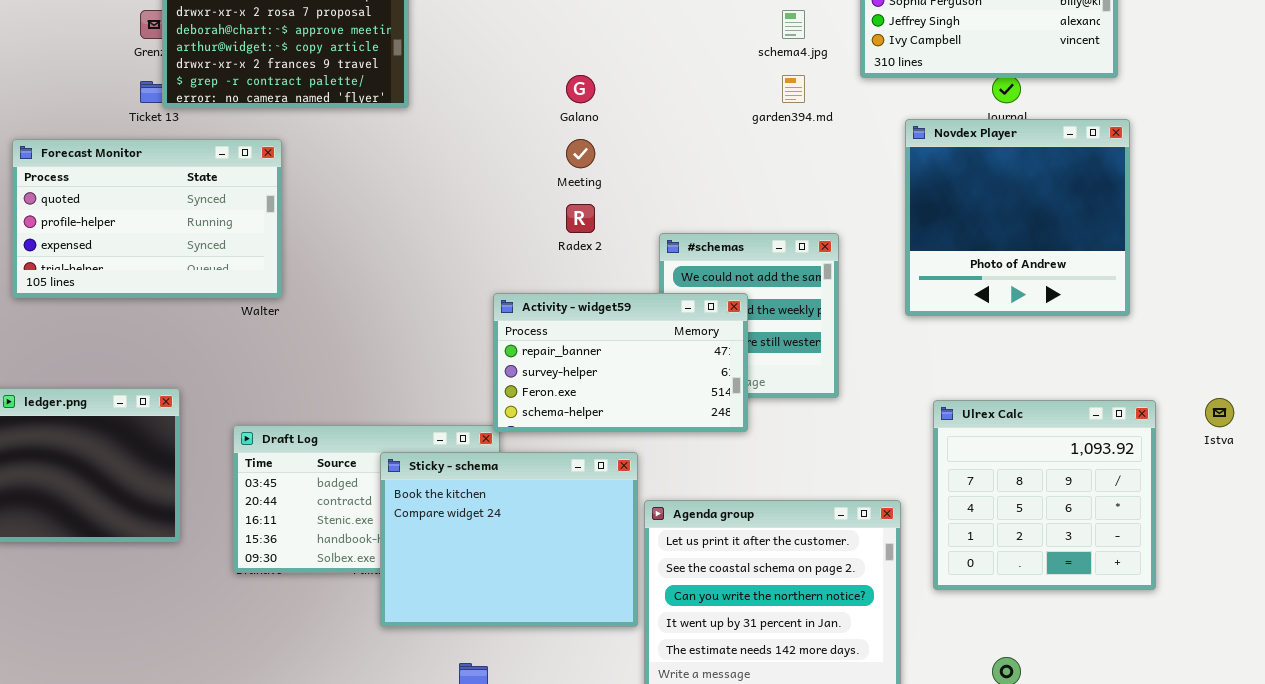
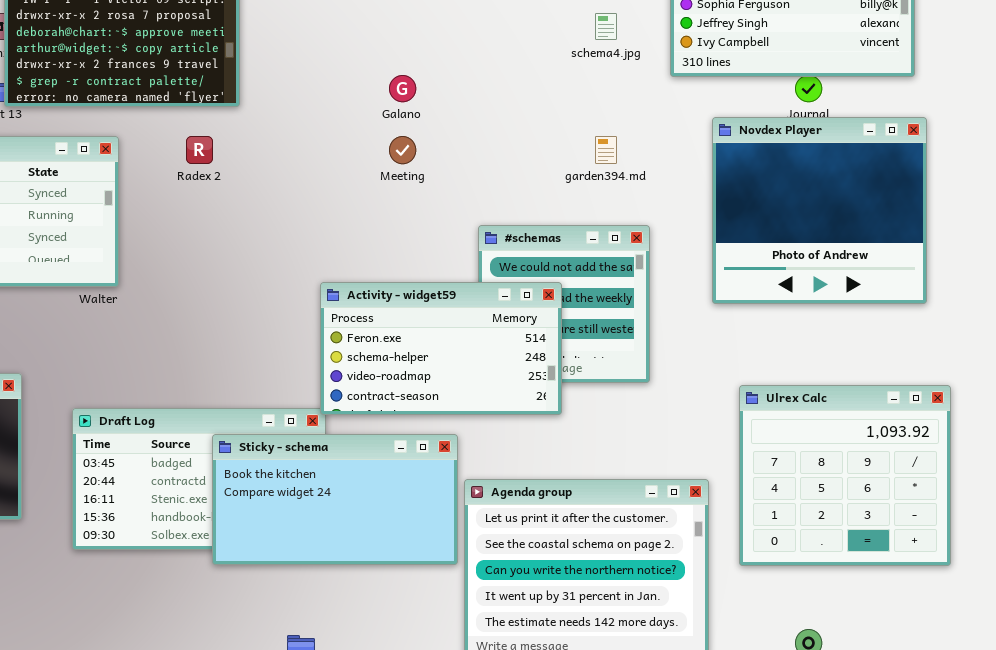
garden394.md: [782,75,805,103] -> [595,136,617,164], moved
Radex 2: [566,204,595,233] -> [186,136,213,164], moved
Activity - widget59: [493,293,748,432] -> [320,282,562,415], scrolled down 2 rows
Sticky - schema: [380,452,638,627] -> [212,434,458,565], resized

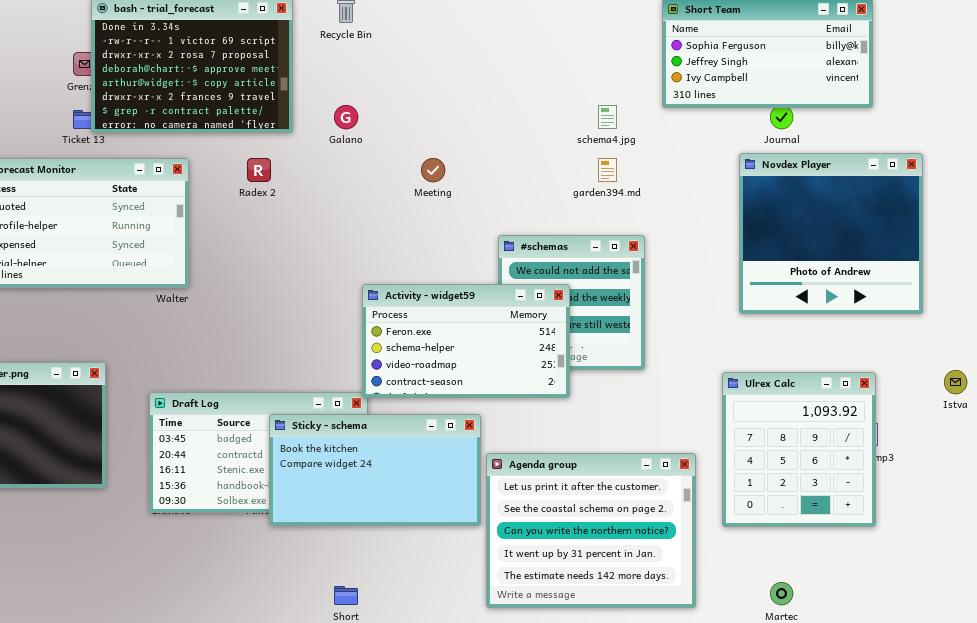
schema4.jpg: [595,13,617,40] -> [598,105,617,129], moved
Galano: [389,75,416,102] -> [334,105,358,129], moved
Novdex Player: [712,117,927,304] -> [739,153,923,314], moved
Ulrex Calc: [739,385,951,566] -> [722,372,876,527], resized

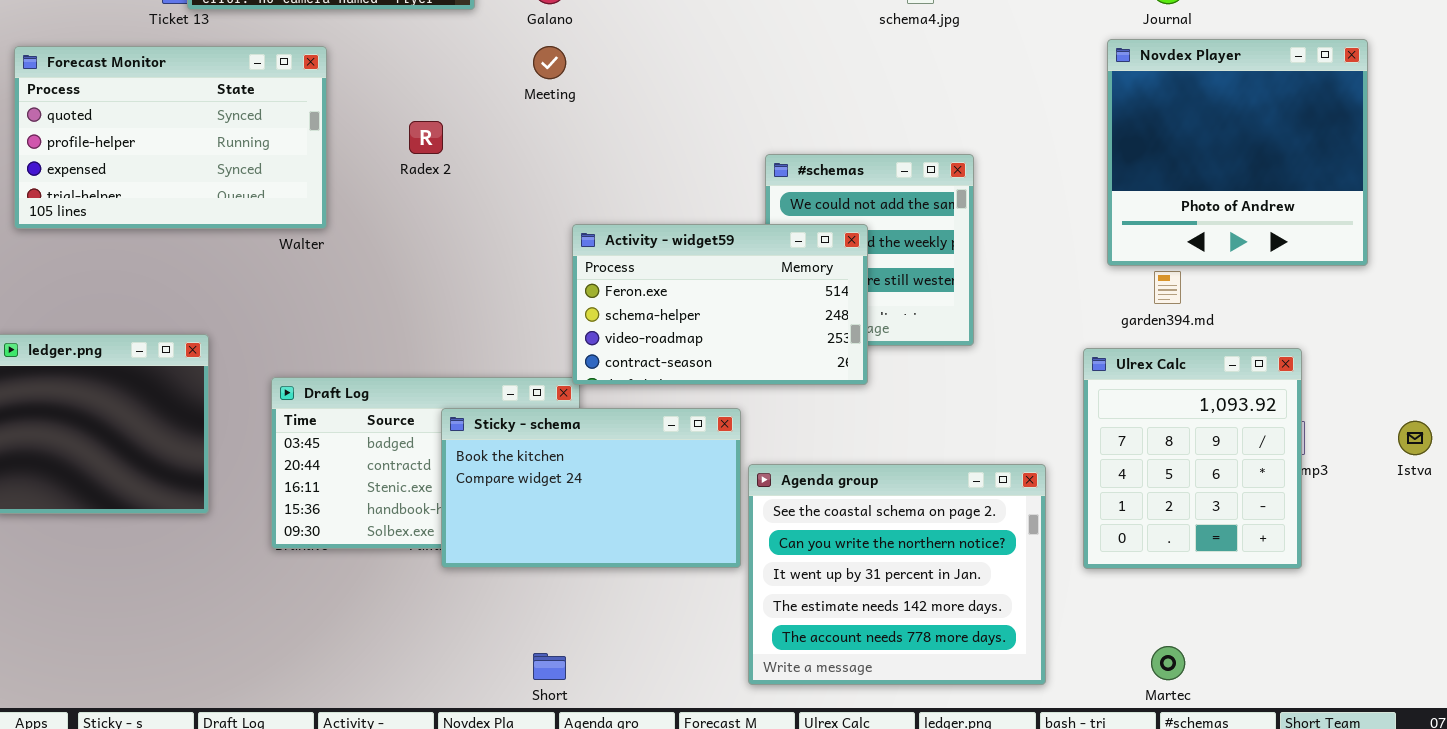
Radex 2: [247,158,271,182] -> [409,121,443,154], moved
Meeting: [421,158,445,182] -> [533,46,566,79], moved
garden394.md: [598,158,617,182] -> [1154,271,1181,304], moved
Istva: [944,370,967,394] -> [1398,421,1432,455], moved
Agenda group: [486,453,696,608] -> [748,464,1046,685], scrolled down 1 row

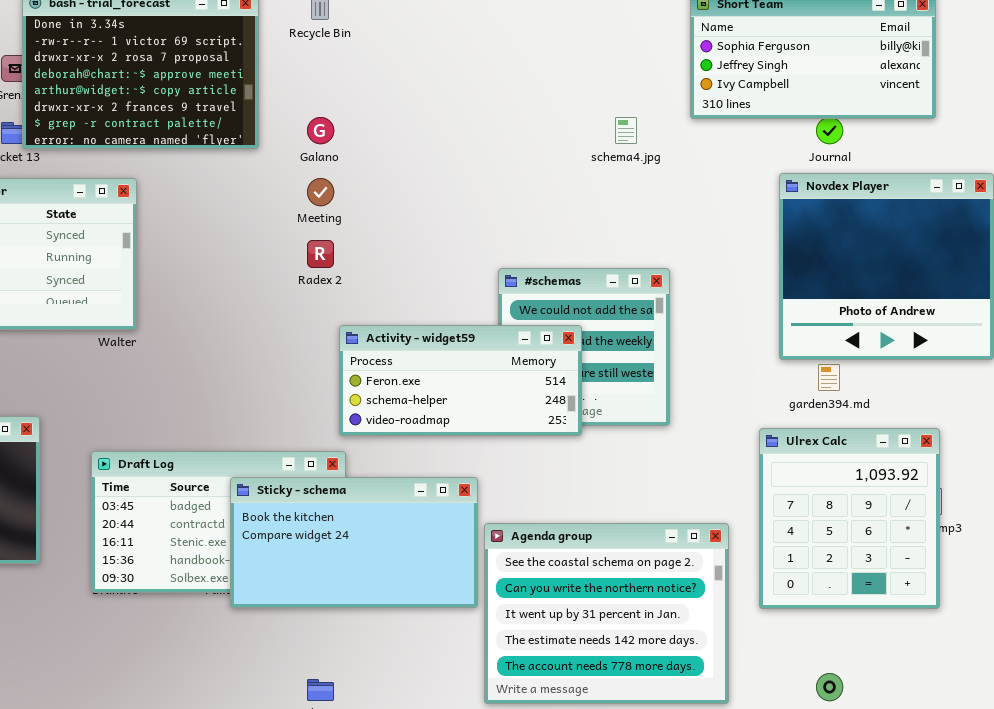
Radex 2: [409,121,443,154] -> [307,240,334,268], moved
Activity - widget59: [572,224,868,385] -> [339,325,582,436], resized

